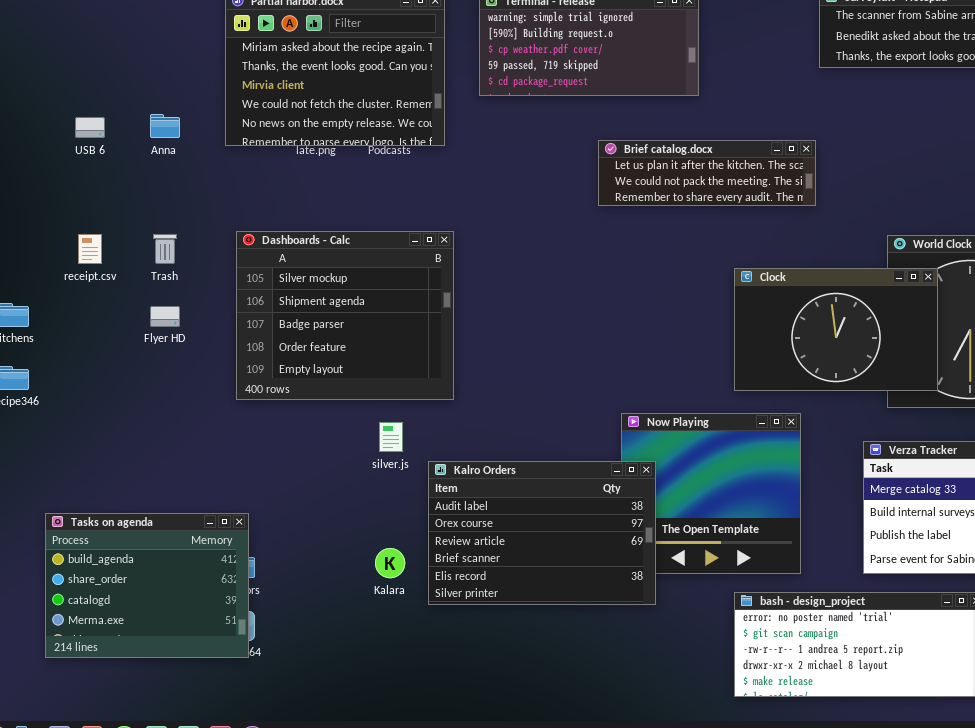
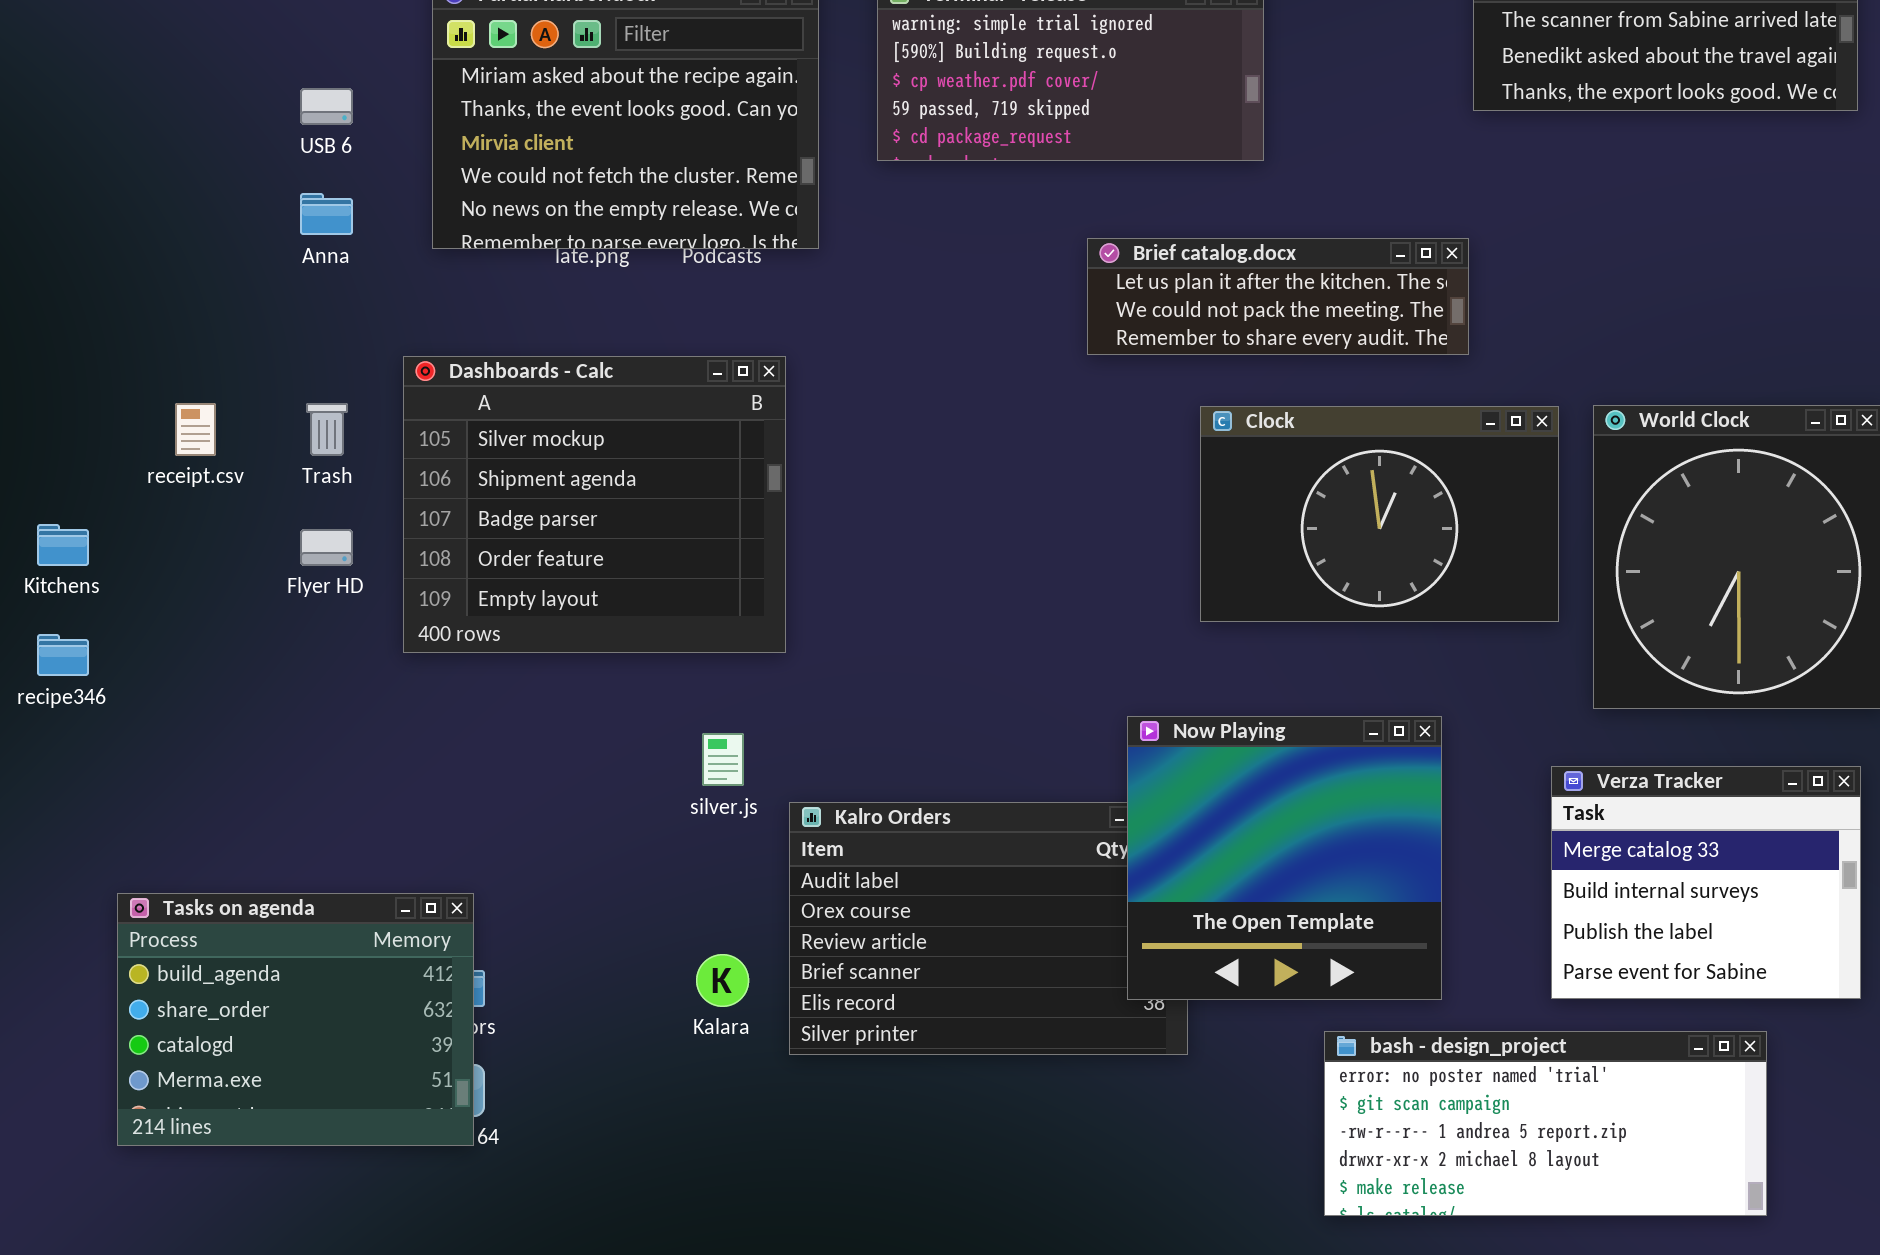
USB 6: [75,117,105,138] -> [300,88,353,125], moved
Dashboards - Calc: [236,231,454,400] -> [403,356,786,653], moved
Clock: [734,268,938,391] -> [1200,406,1559,622], moved
Now Playing: [621,413,801,574] -> [1127,716,1442,1000], raised

